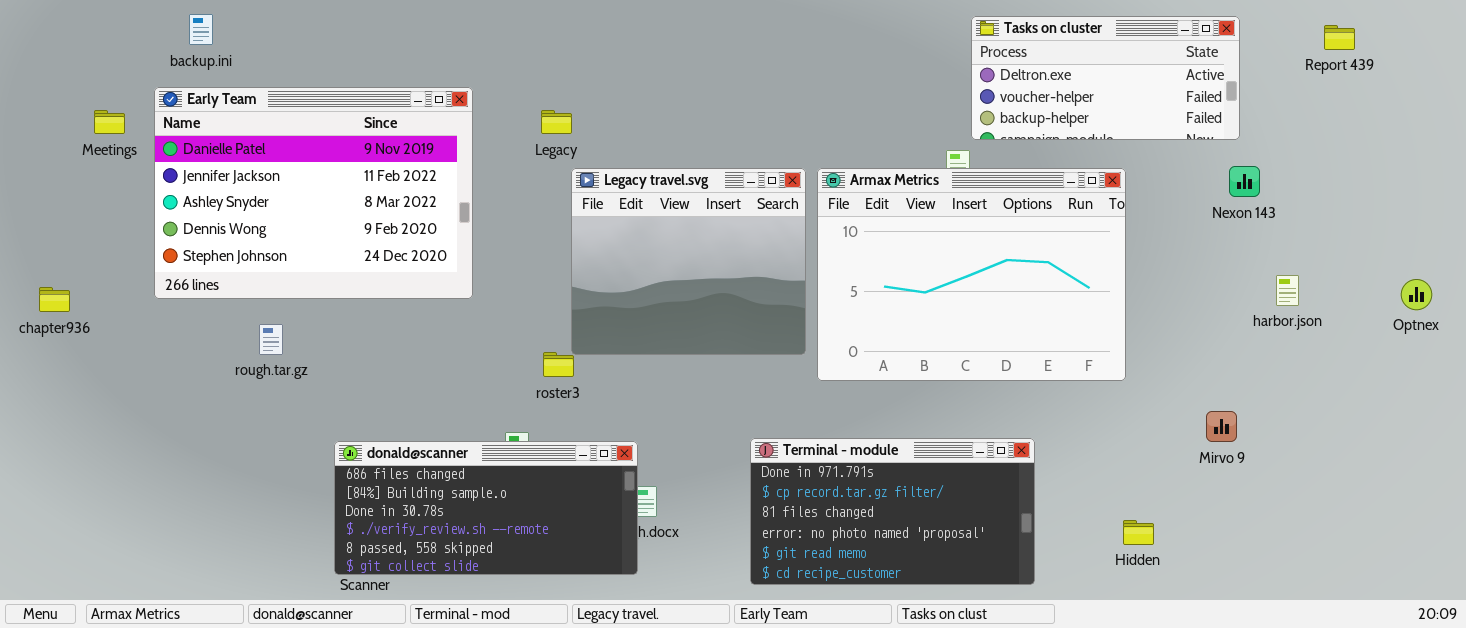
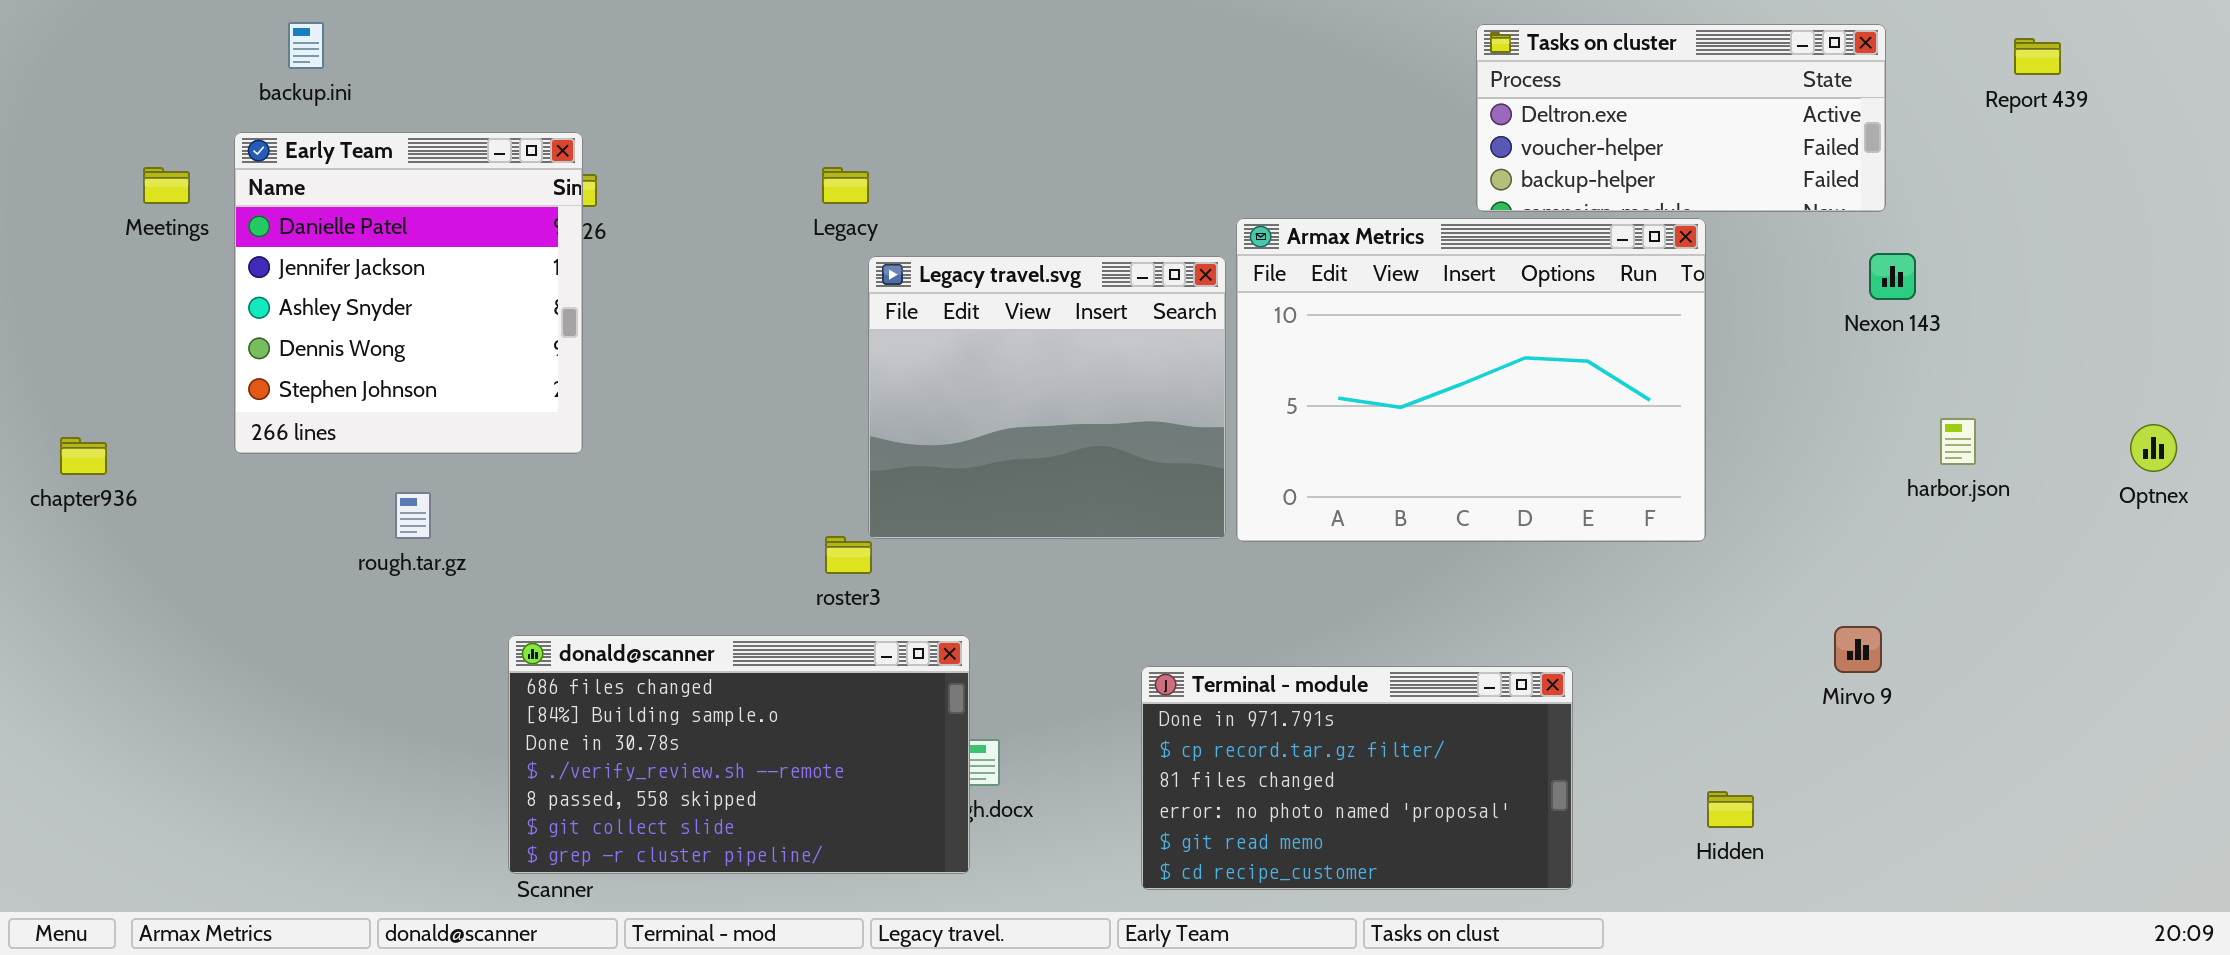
Early Team: [154,87,473,299] -> [234,132,583,454], resized
Armax Metrics: [817,168,1126,381] -> [1236,218,1706,542], moved
donald@scanner: [334,441,638,575] -> [508,635,970,874], resized

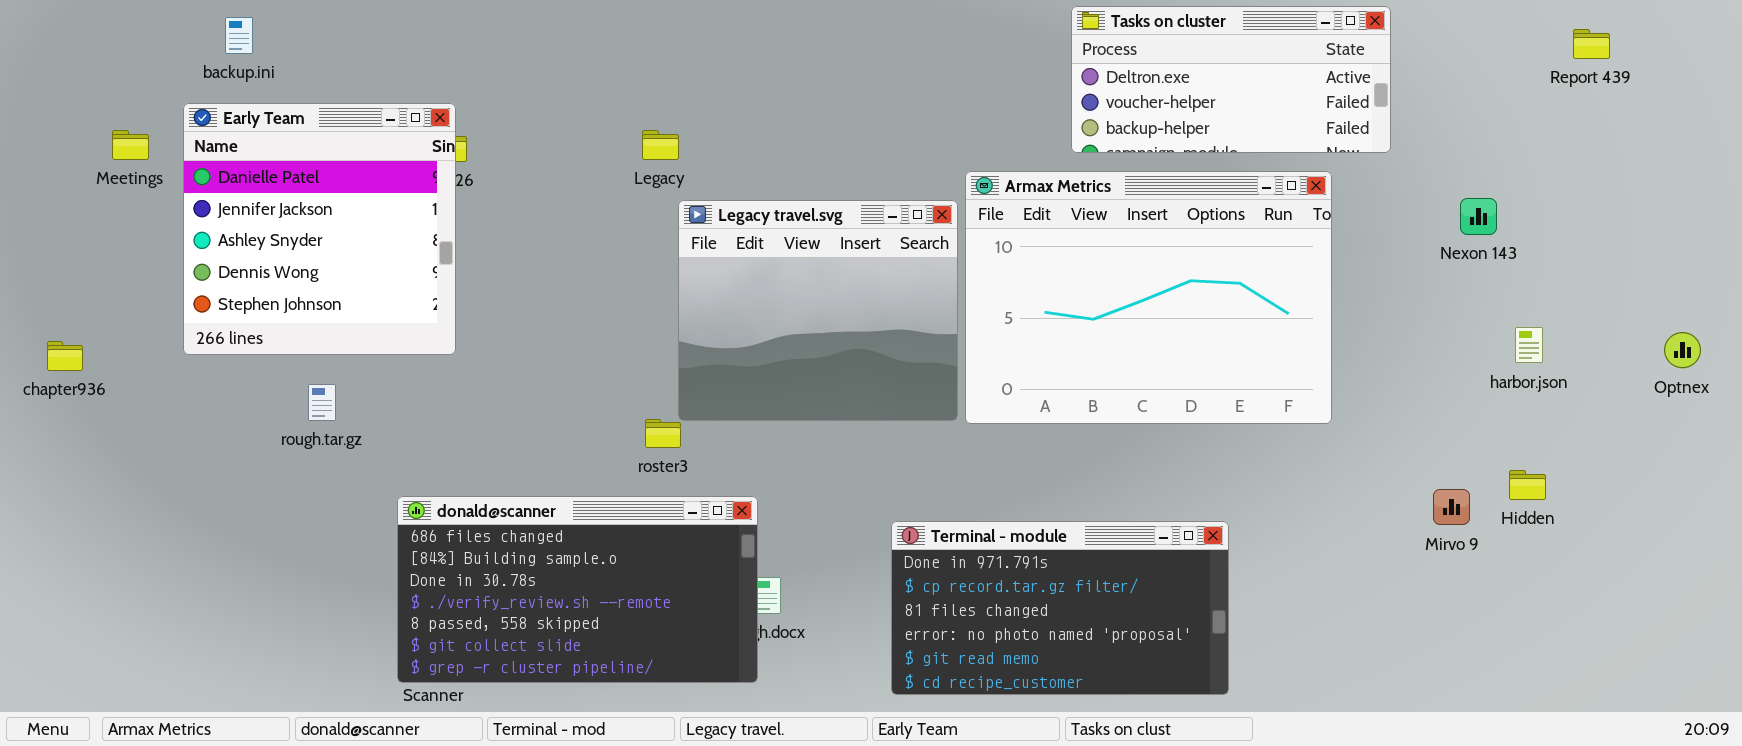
Tasks on cluster: [1476,24,1886,212] -> [1071,6,1391,153], moved
Hidden: [1707,791,1754,828] -> [1509,470,1546,500], moved

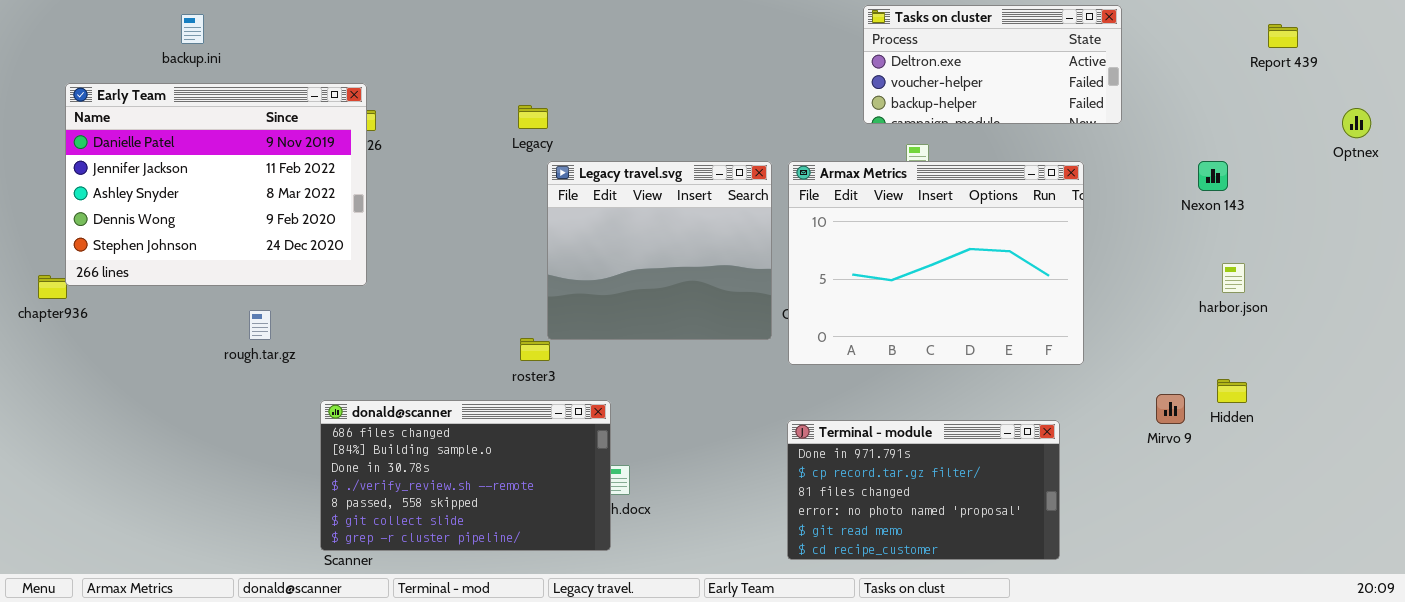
Early Team: [183,103,456,355] -> [65,83,367,286], resized
Armax Metrics: [965,171,1332,424] -> [788,161,1084,365], moved
Nexon 143: [1460,198,1497,235] -> [1198,161,1228,191], moved
Optnex: [1664,332,1701,368] -> [1342,108,1371,138], moved
Terminal - module: [891,521,1229,695] -> [787,420,1060,560], moved

